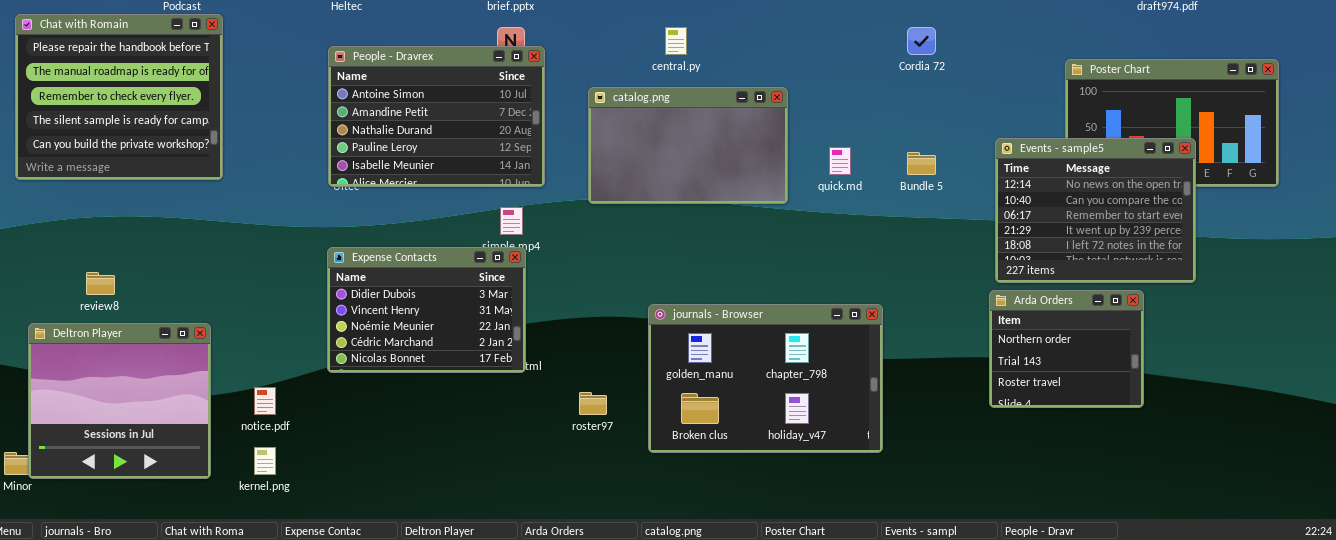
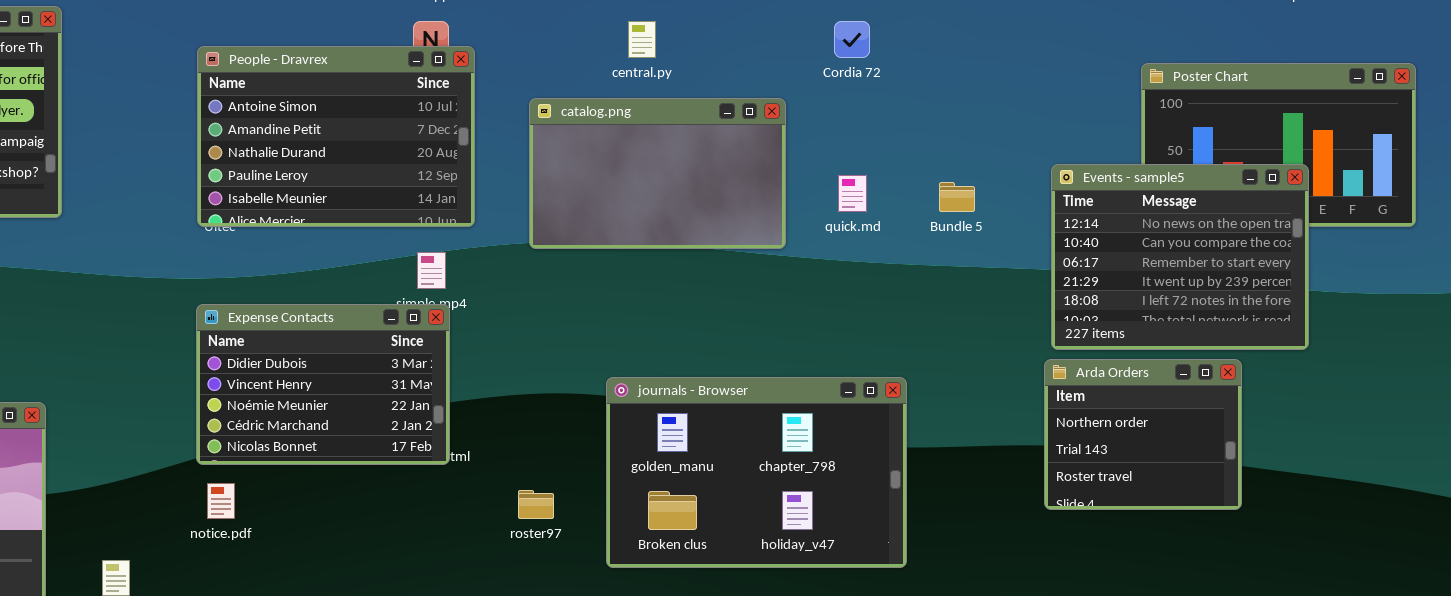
Cordia 72: [907,27,936,55] -> [834,21,870,58], moved
notice.pdf: [254,387,276,415] -> [207,483,235,519], moved

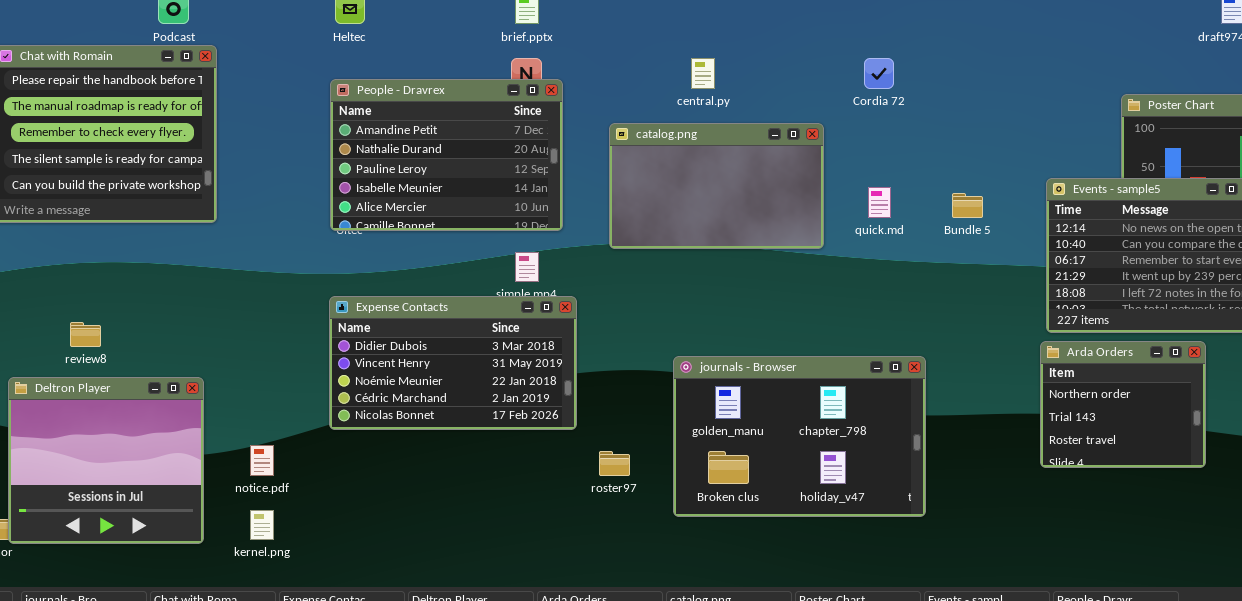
People - Dravrex: [197,46,475,227] -> [330,79,563,231], scrolled down 1 row
Expense Contacts: [196,304,450,465] -> [329,296,577,430], resized
notice.pdf: [207,483,235,519] -> [250,445,274,476], moved

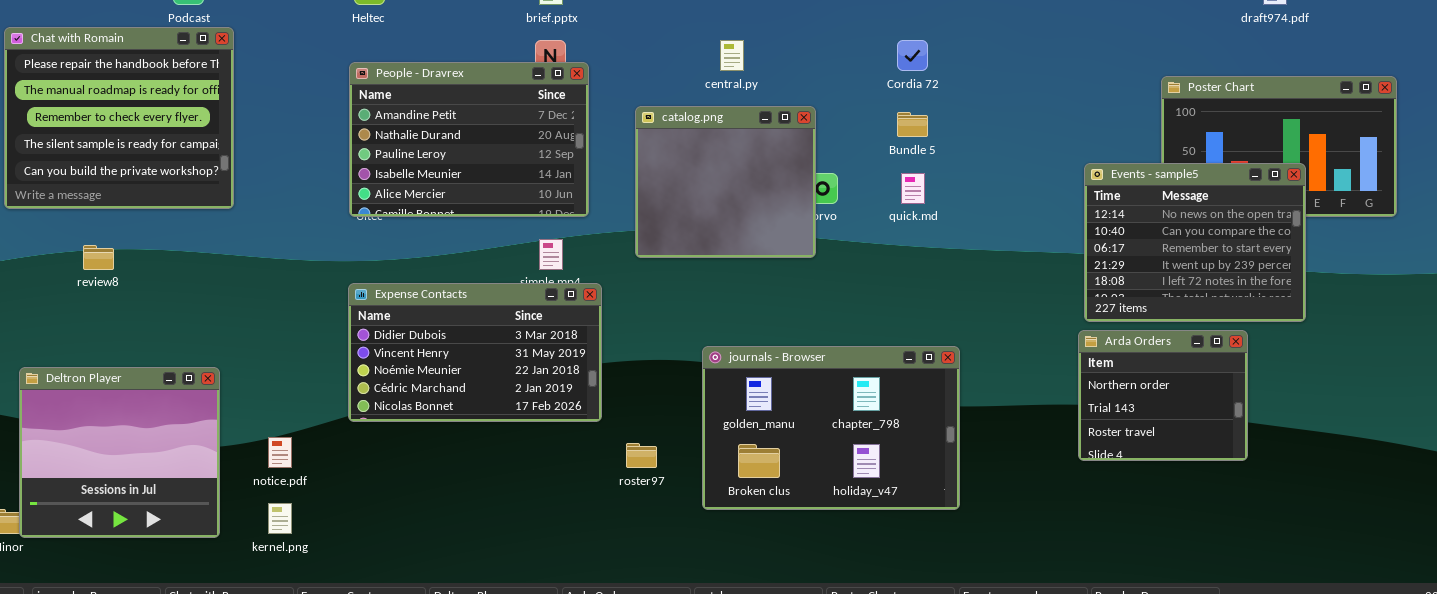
catalog.png: [609,123,824,249] -> [635,106,816,258], resized
Bundle 5: [952,193,983,218] -> [897,112,928,137], moved
review8: [70,322,101,347] -> [83,245,114,270], moved

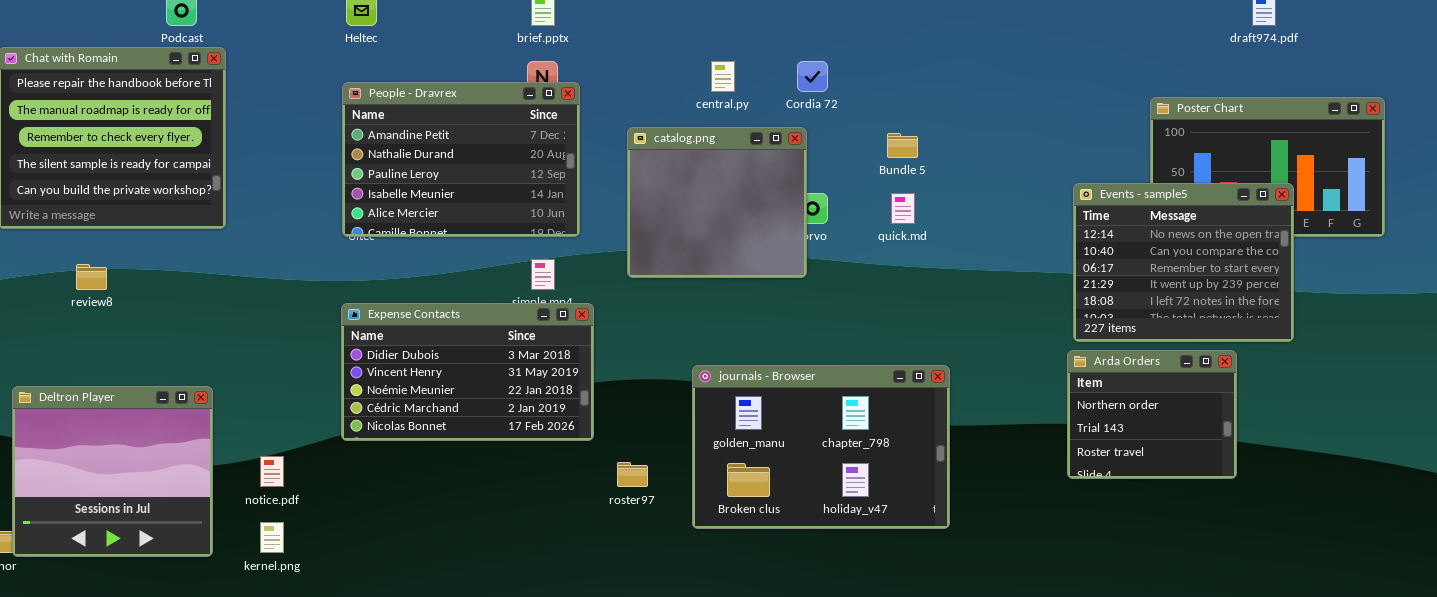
Cordia 72: [897,40,928,71] -> [797,61,828,92], moved

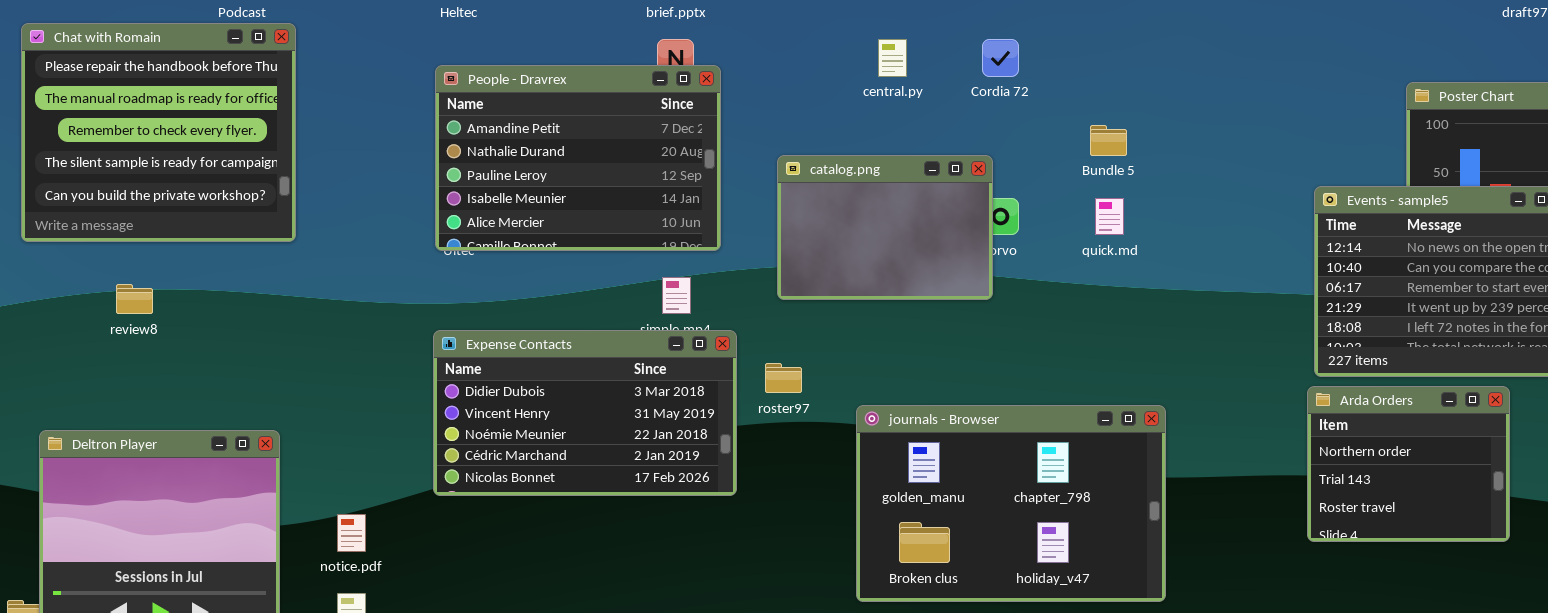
catalog.png: [627,127,807,278] -> [777,155,993,300], resized
roster97: [617,462,648,487] -> [765,363,802,393], moved

